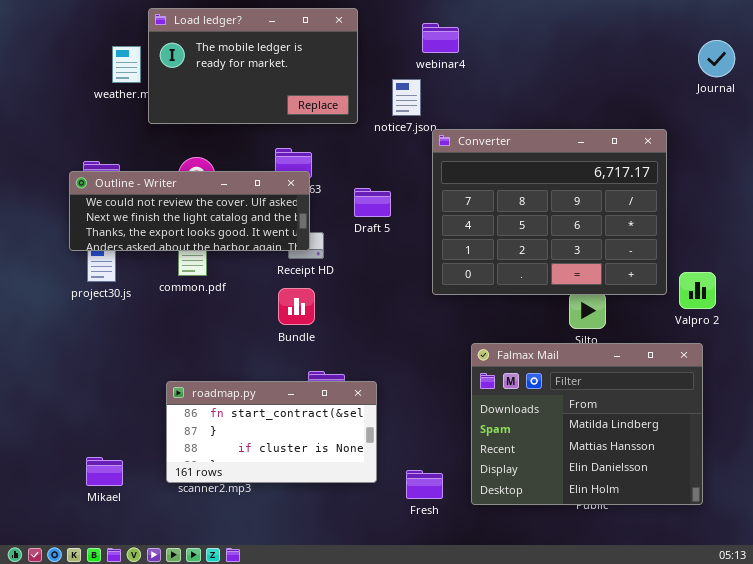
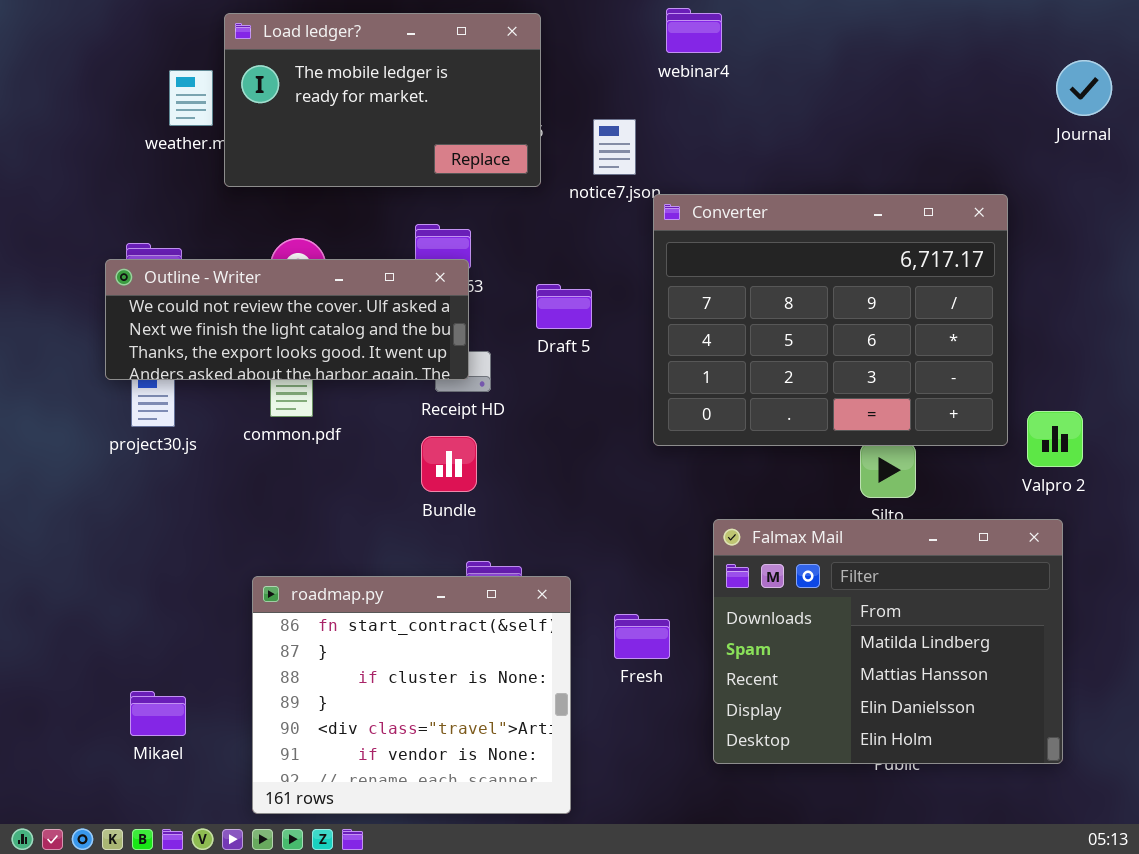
webinar4: [422,23,459,53] -> [666,8,722,53], moved
roadmap.py: [166,381,377,483] -> [252,576,571,814], resized
Fresh: [406,470,443,499] -> [614,614,670,659], moved

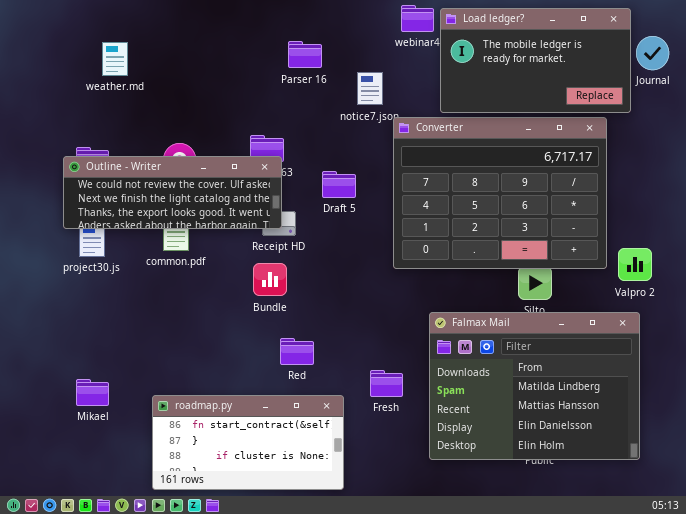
Load ledger?: [224,13,541,187] -> [440,8,631,113], moved
roadmap.py: [252,576,571,814] -> [152,395,344,490], resized
Mikael: [130,691,186,736] -> [76,379,109,406], moved

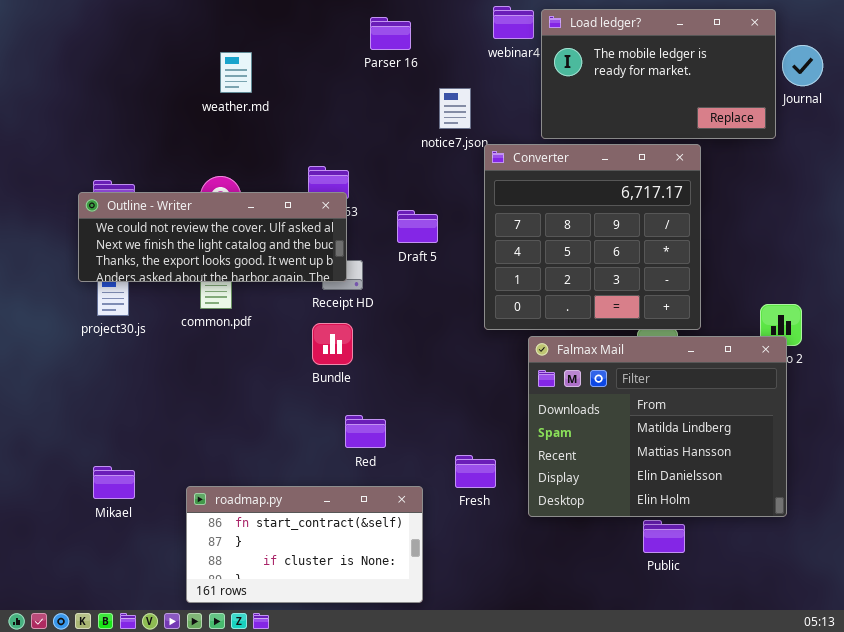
Parser 16: [288,41,322,68] -> [370,17,411,50], moved
weather.md: [102,42,128,76] -> [220,52,252,93], moved
Converter: [393,117,607,269] -> [484,144,701,330], resized
Falmax Mail: [429,312,640,460] -> [528,336,787,517], moved

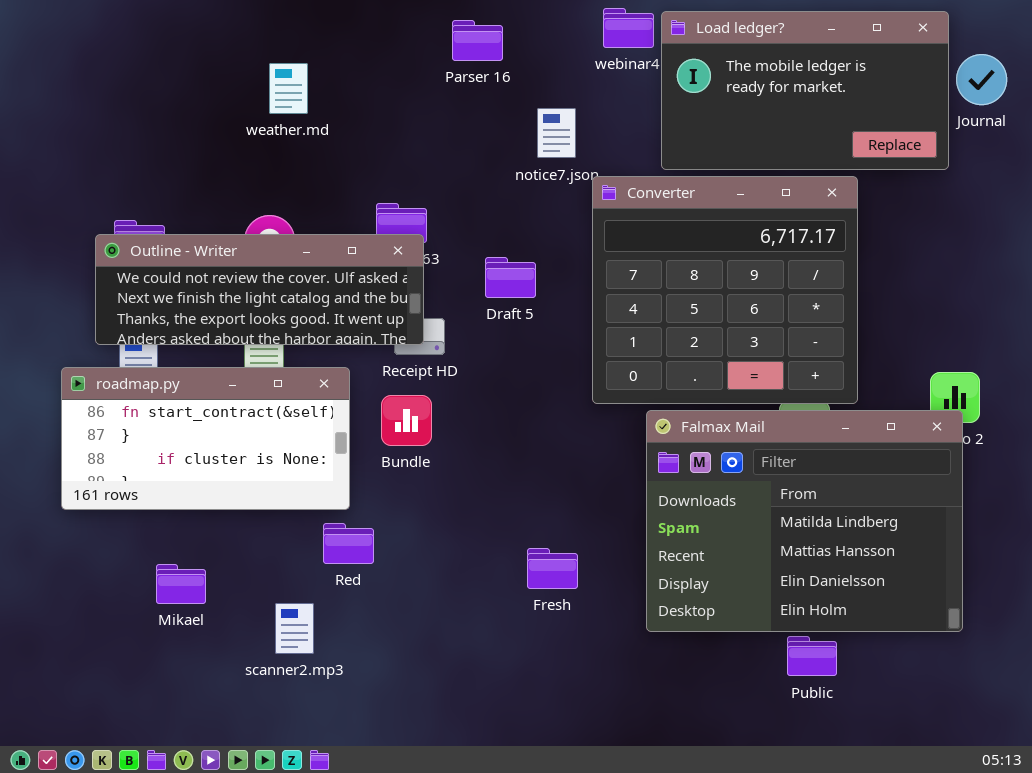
Red: [345,415,386,448] -> [323,523,374,564], moved
Fresh: [455,455,496,488] -> [527,548,578,589], moved
Mikael: [93,466,135,499] -> [156,564,206,604], moved
roadmap.py: [186,486,423,603] -> [61,367,350,510], moved

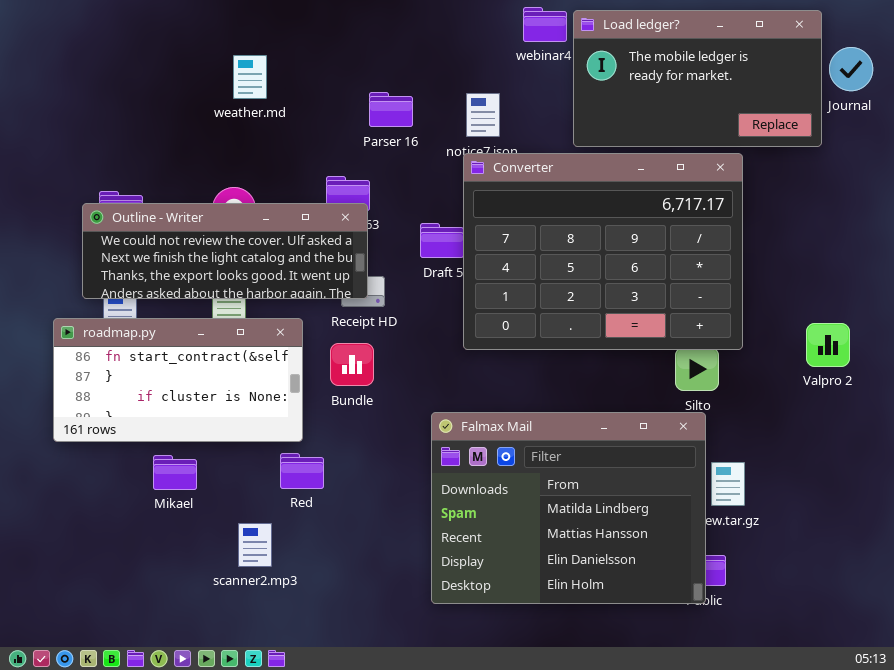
Parser 16: [452,20,503,61] -> [369,92,413,127], moved
Converter: [592,176,858,404] -> [463,153,743,350], resized
Falmax Mail: [646,410,963,632] -> [431,412,706,604], moved
Mikael: [156,564,206,604] -> [153,455,197,490], moved

